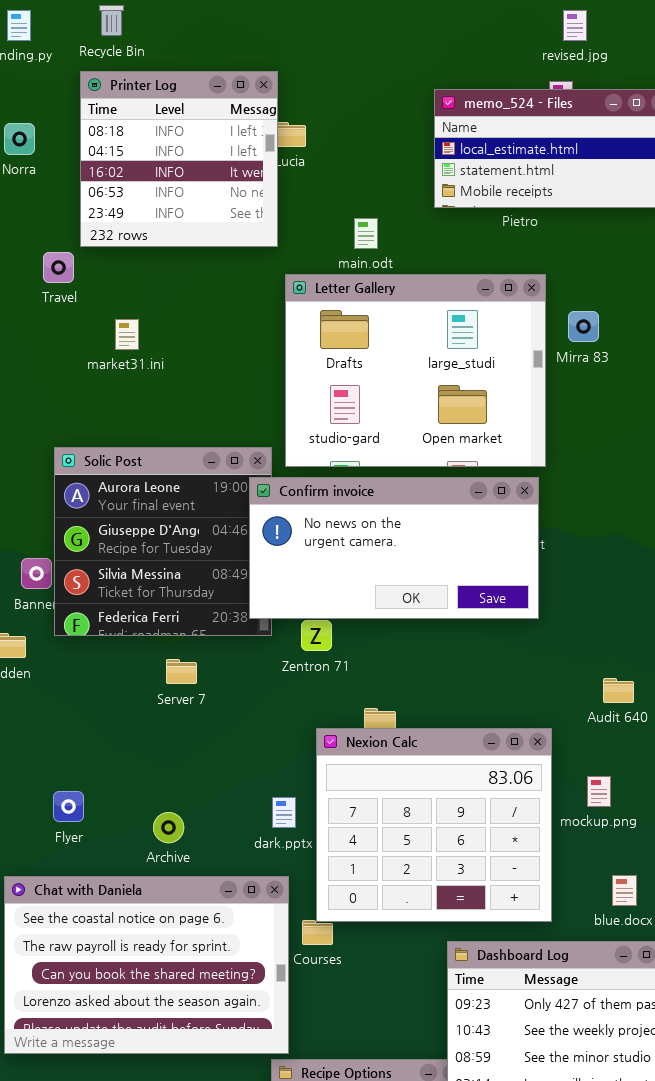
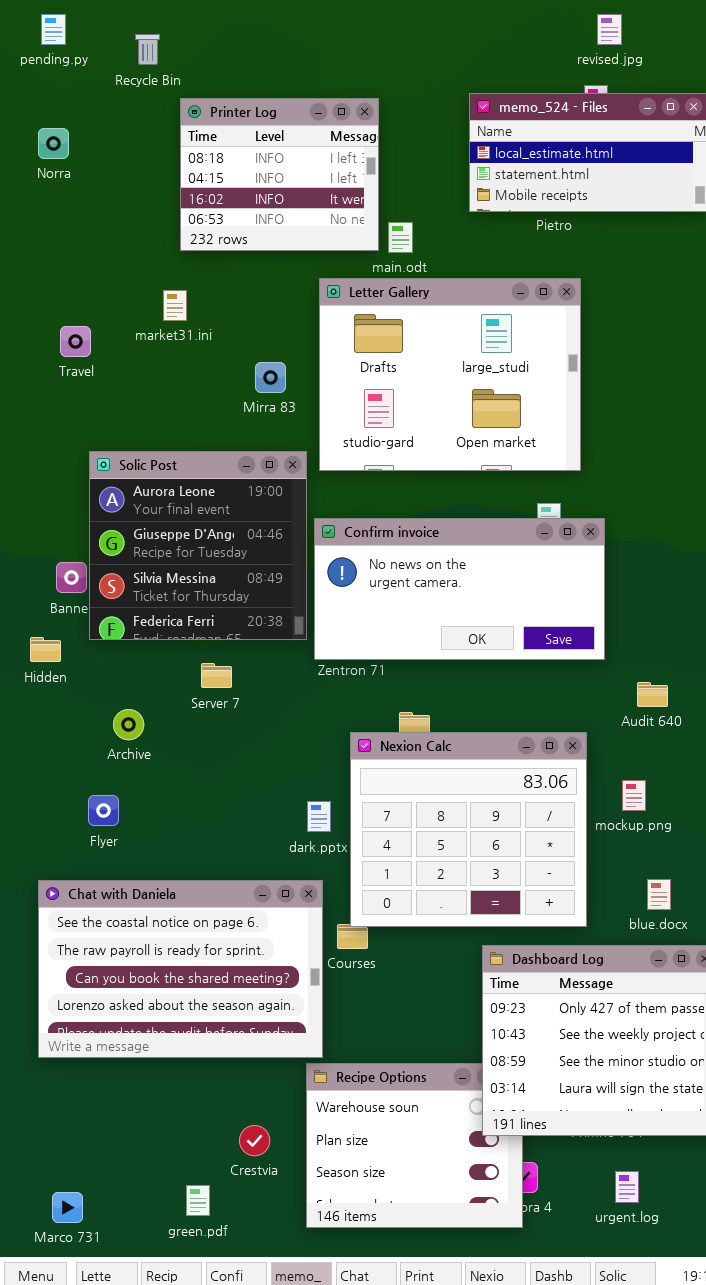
Recycle Bin: [99,5,124,36] -> [135,34,160,65], moved
Printer Log: [80,71,278,247] -> [180,98,379,251], moved, resized
Travel: [43,252,74,283] -> [60,326,91,357], moved
Mirra 83: [568,311,599,342] -> [255,362,286,393], moved
market31.ini: [115,319,139,350] -> [163,290,187,321], moved
Confirm invoice: [249,477,539,619] -> [314,518,605,660], moved
Archive: [153,812,184,843] -> [113,709,144,740], moved

